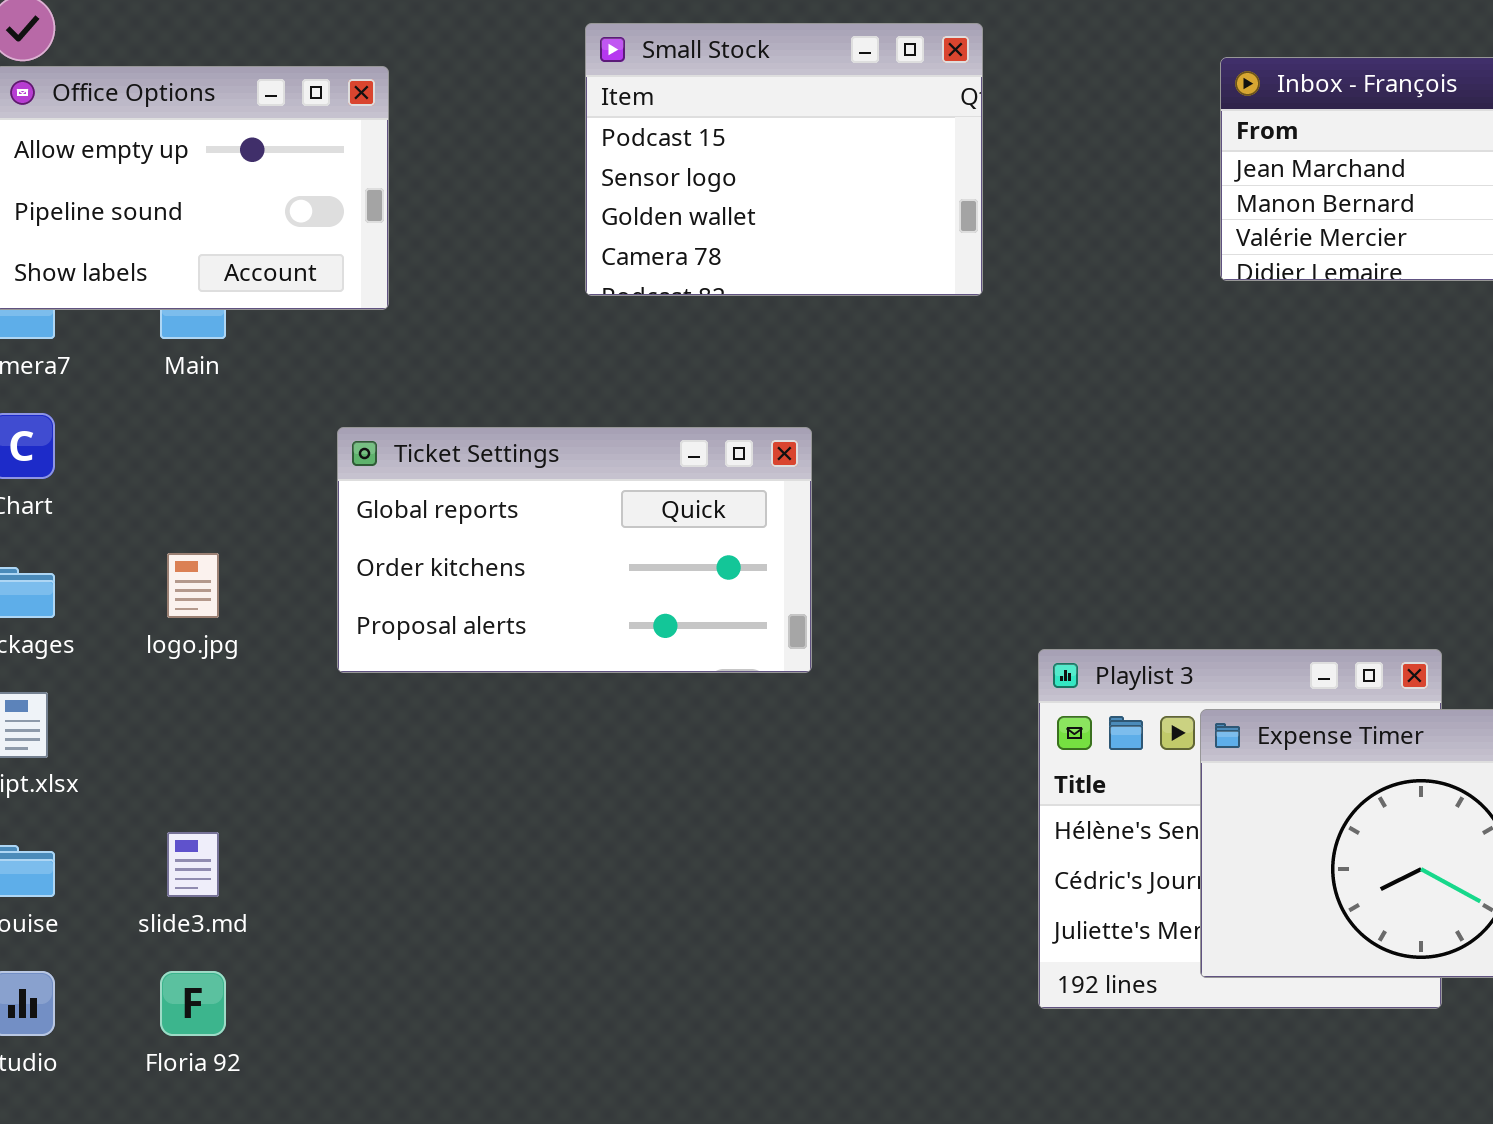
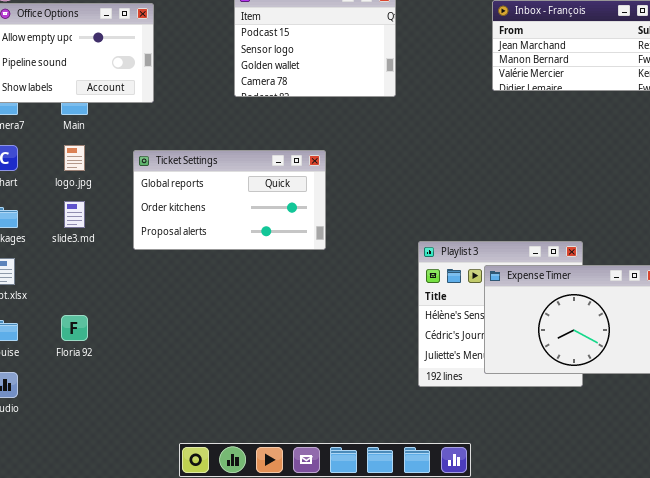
logo.jpg: [167,553,219,618] -> [64,145,85,171], moved
slide3.md: [167,832,219,897] -> [64,201,85,228], moved
Floria 92: [160,971,226,1036] -> [61,315,88,341], moved

